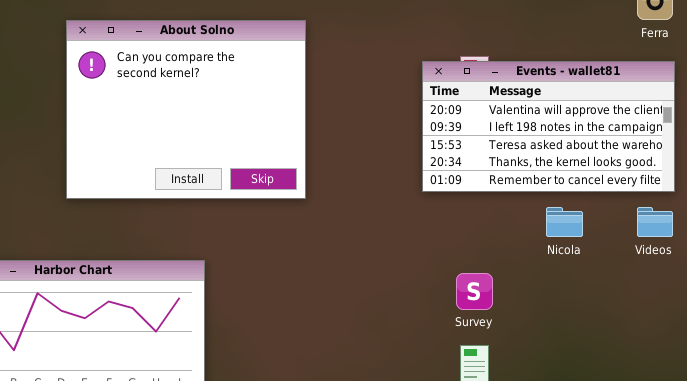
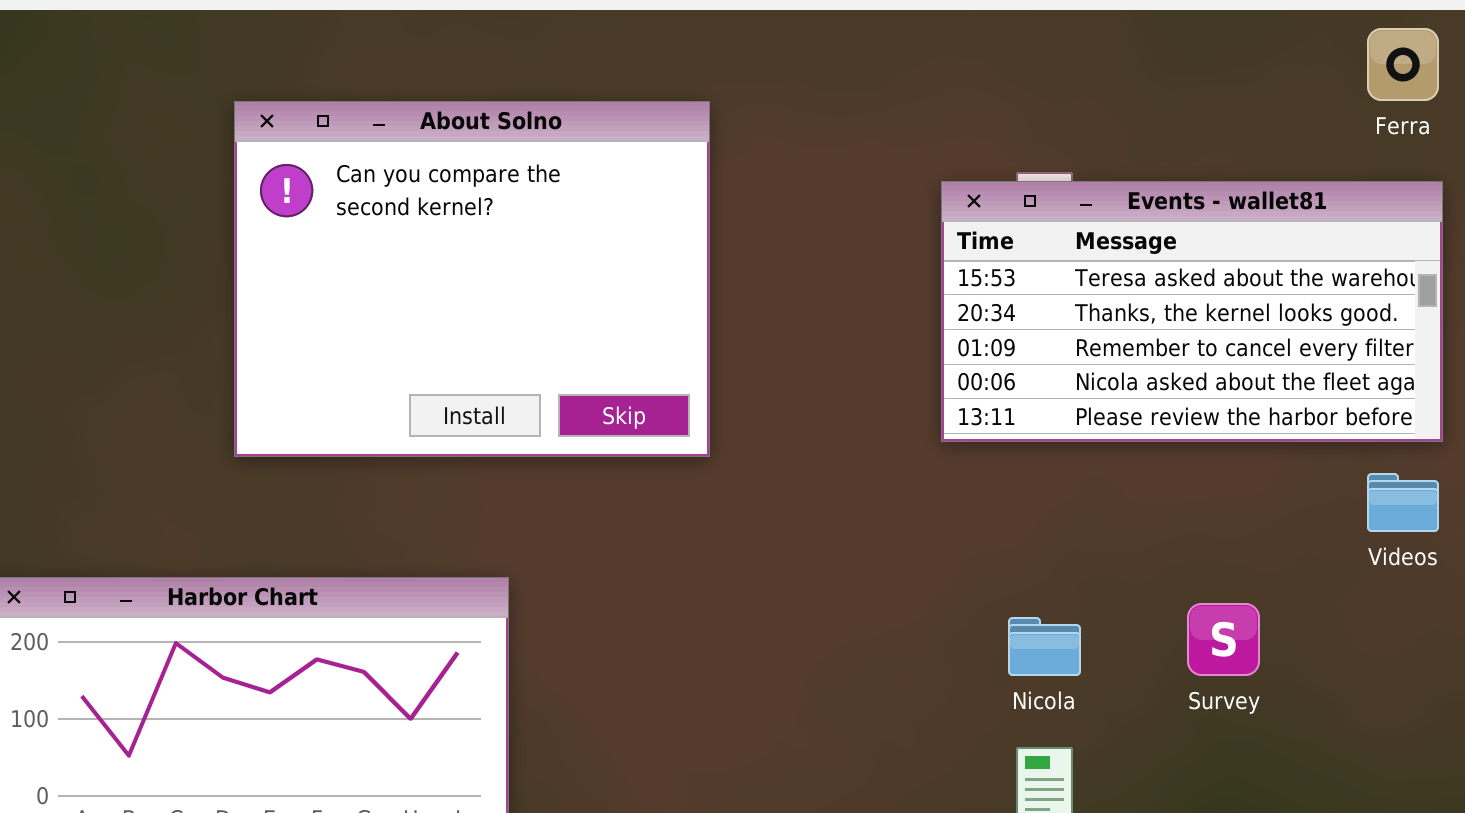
Events - wallet81: [422,61,675,192] -> [941,181,1443,442], scrolled down 2 rows
Nicola: [546,207,583,237] -> [1008,617,1081,676], moved
Survey: [456,273,493,310] -> [1187,603,1260,676], moved

